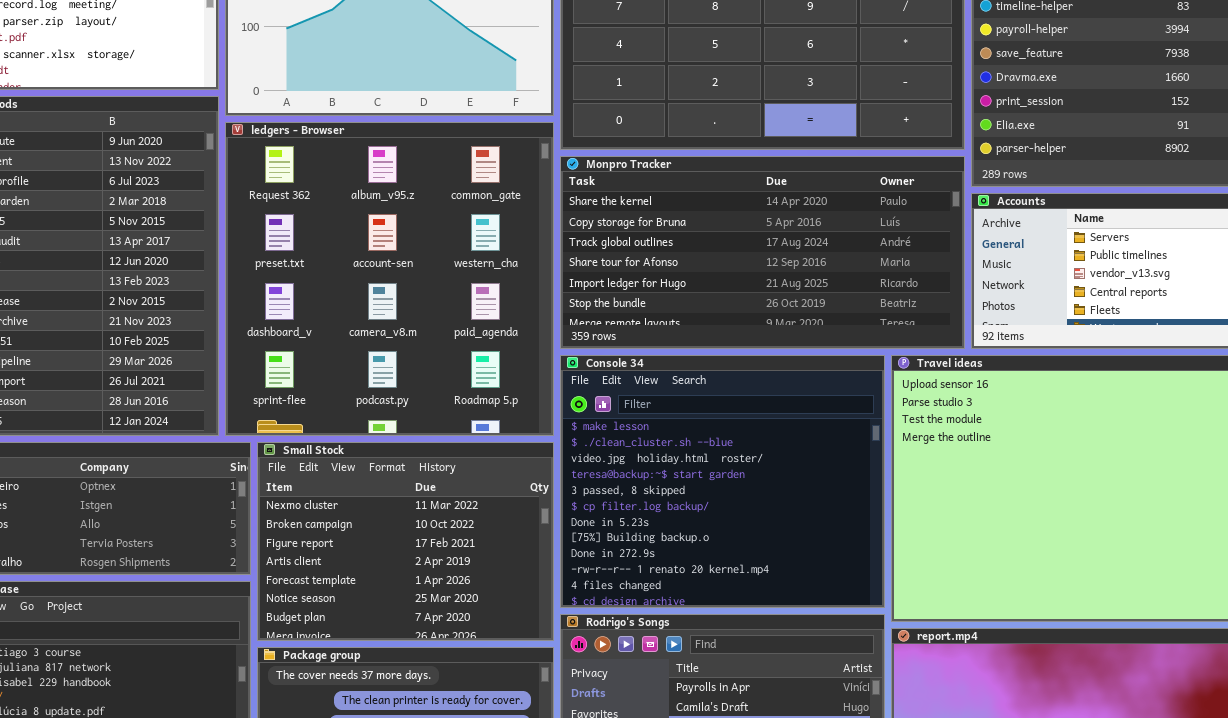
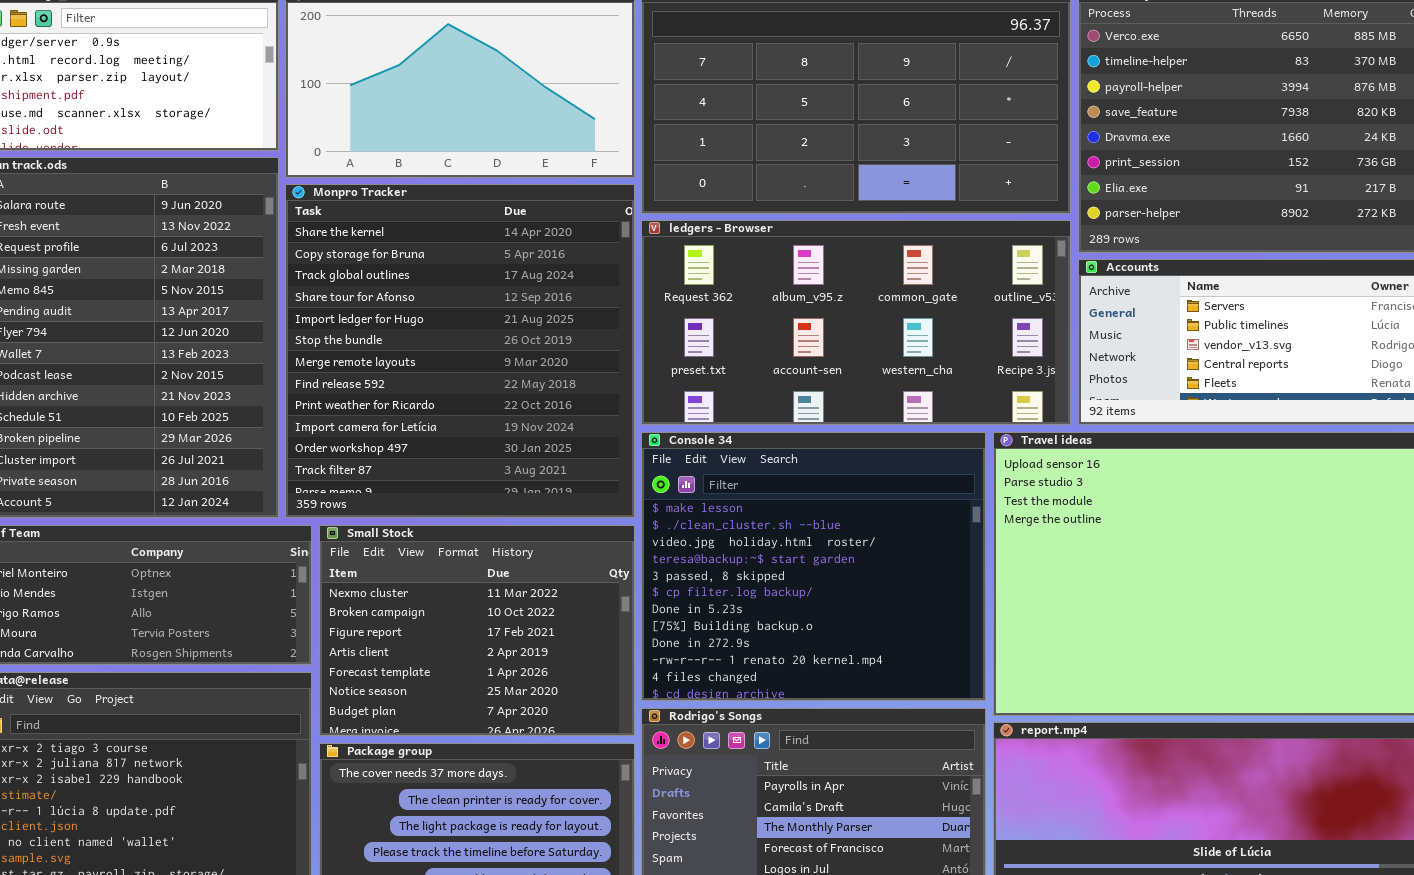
ledgers - Browser: [225,122,554,436] -> [641,220,1071,425], moved, resized
Monpro Tracker: [560,156,965,349] -> [285,184,635,518], moved, resized

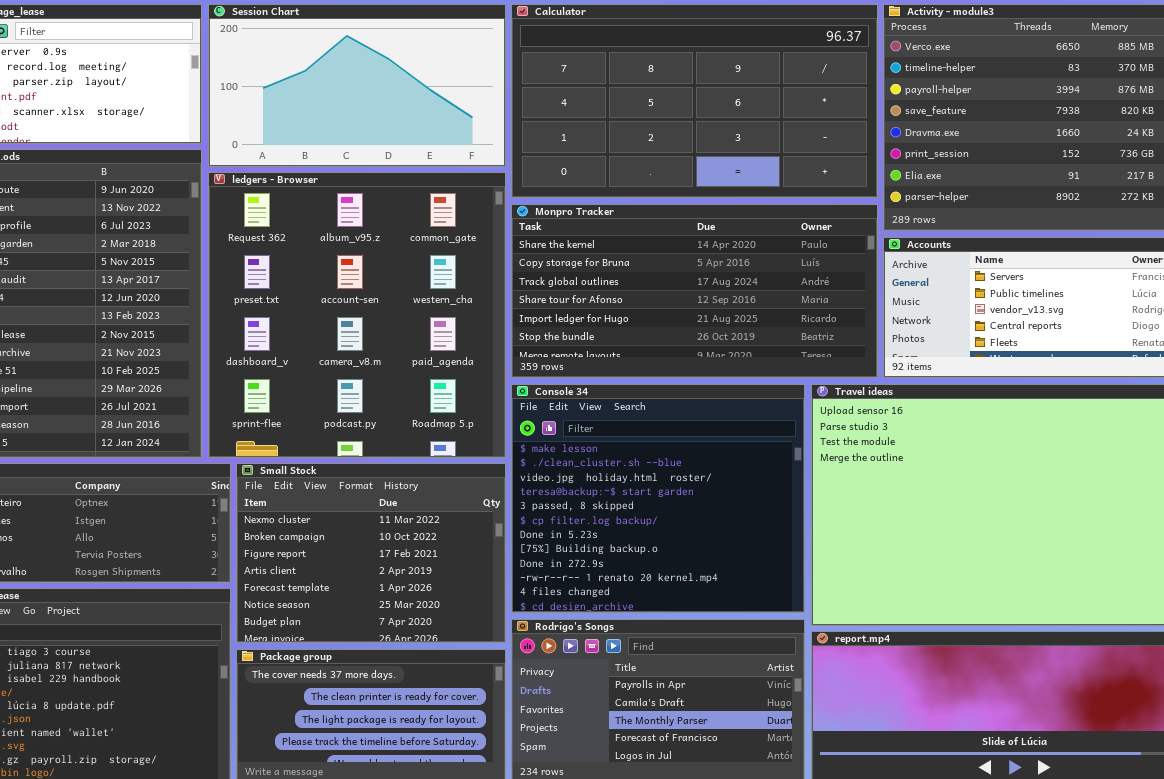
Monpro Tracker: [285,184,635,518] -> [511,204,878,378], moved, resized
ledgers - Browser: [641,220,1071,425] -> [208,172,506,458], moved, resized

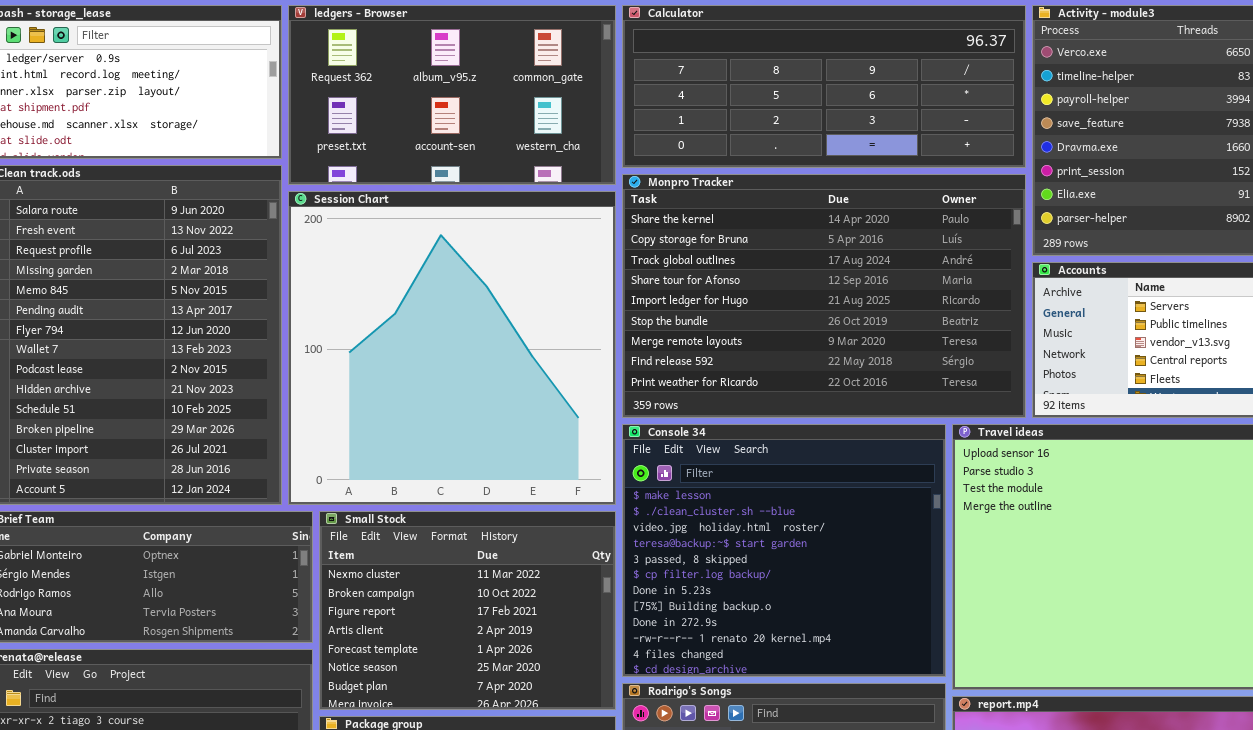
Session Chart: [208,4,506,167] -> [288,191,616,505], moved, resized
Calculator: [511,4,878,198] -> [622,5,1026,168], resized
ledgers - Browser: [208,172,506,458] -> [288,5,616,185], moved, resized
Monpro Tracker: [511,204,878,378] -> [622,174,1026,418], resized

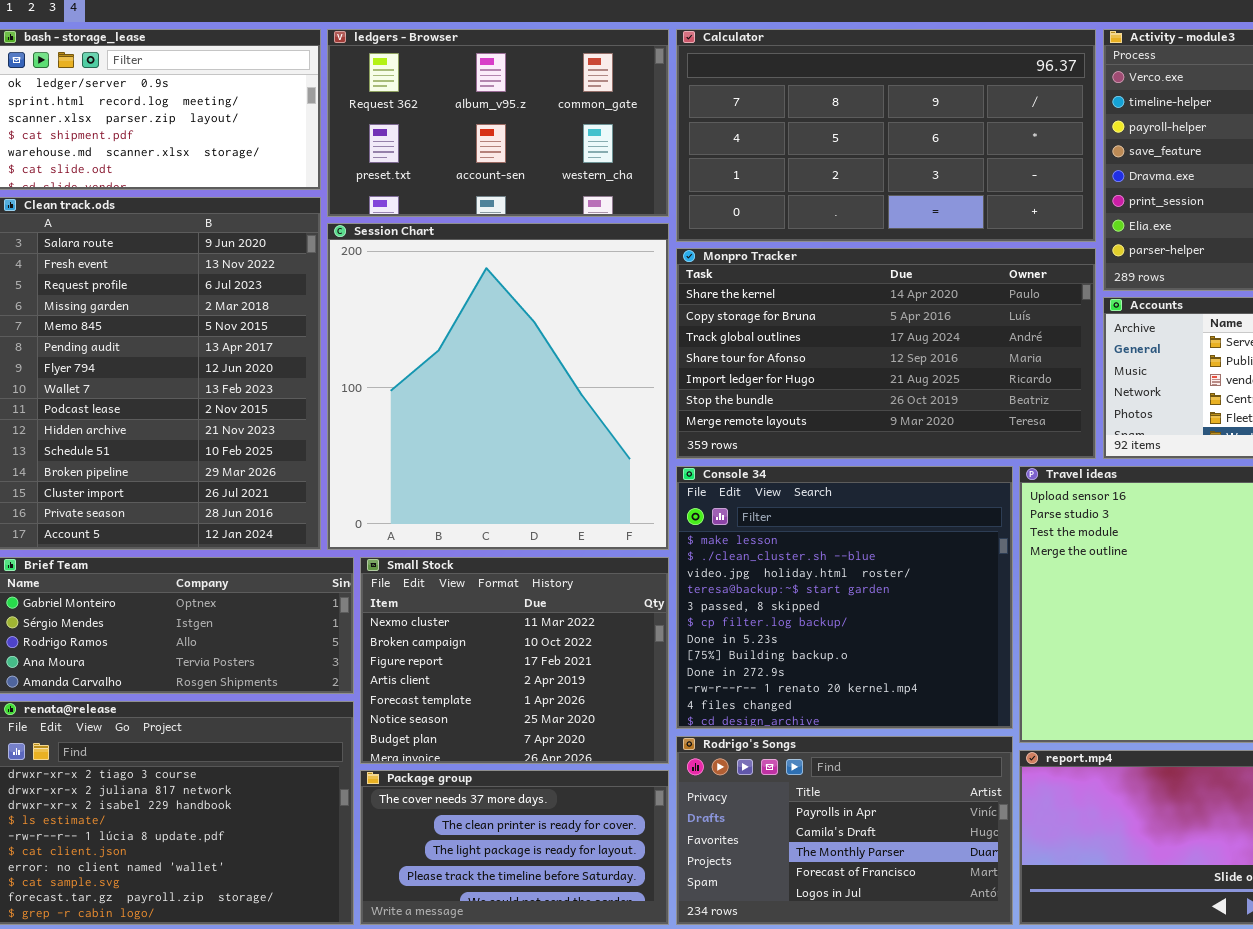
Calculator: [622,5,1026,168] -> [676,29,1096,242], resized
Monpro Tracker: [622,174,1026,418] -> [676,248,1096,459], resized

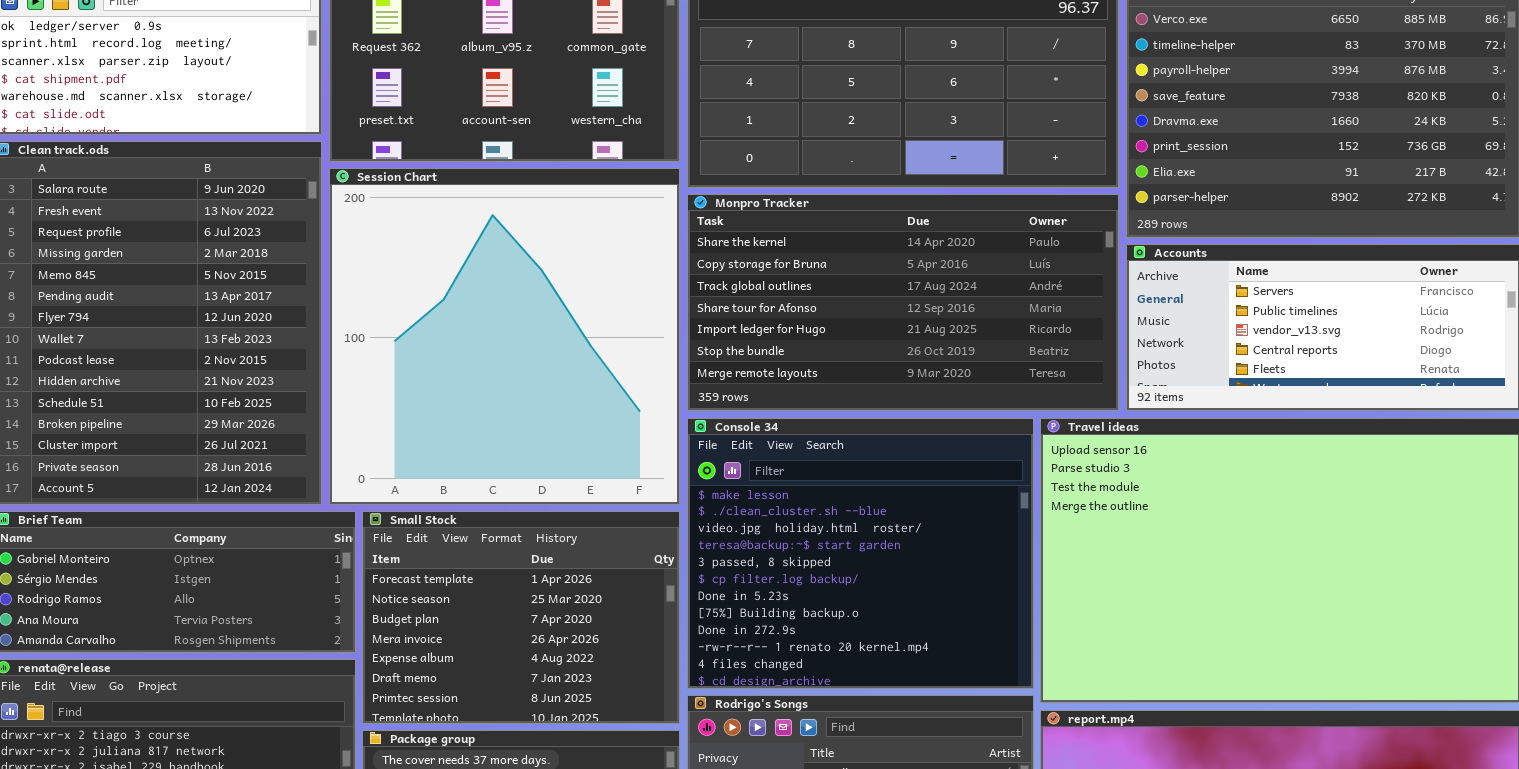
Small Stock: [360,557,669,764] -> [362,511,680,724], scrolled down 4 rows

